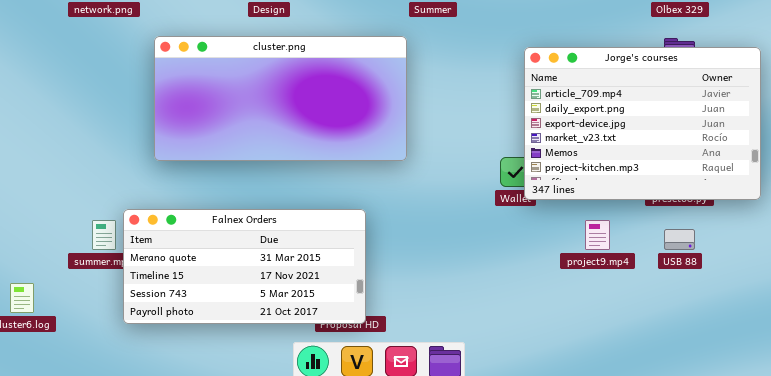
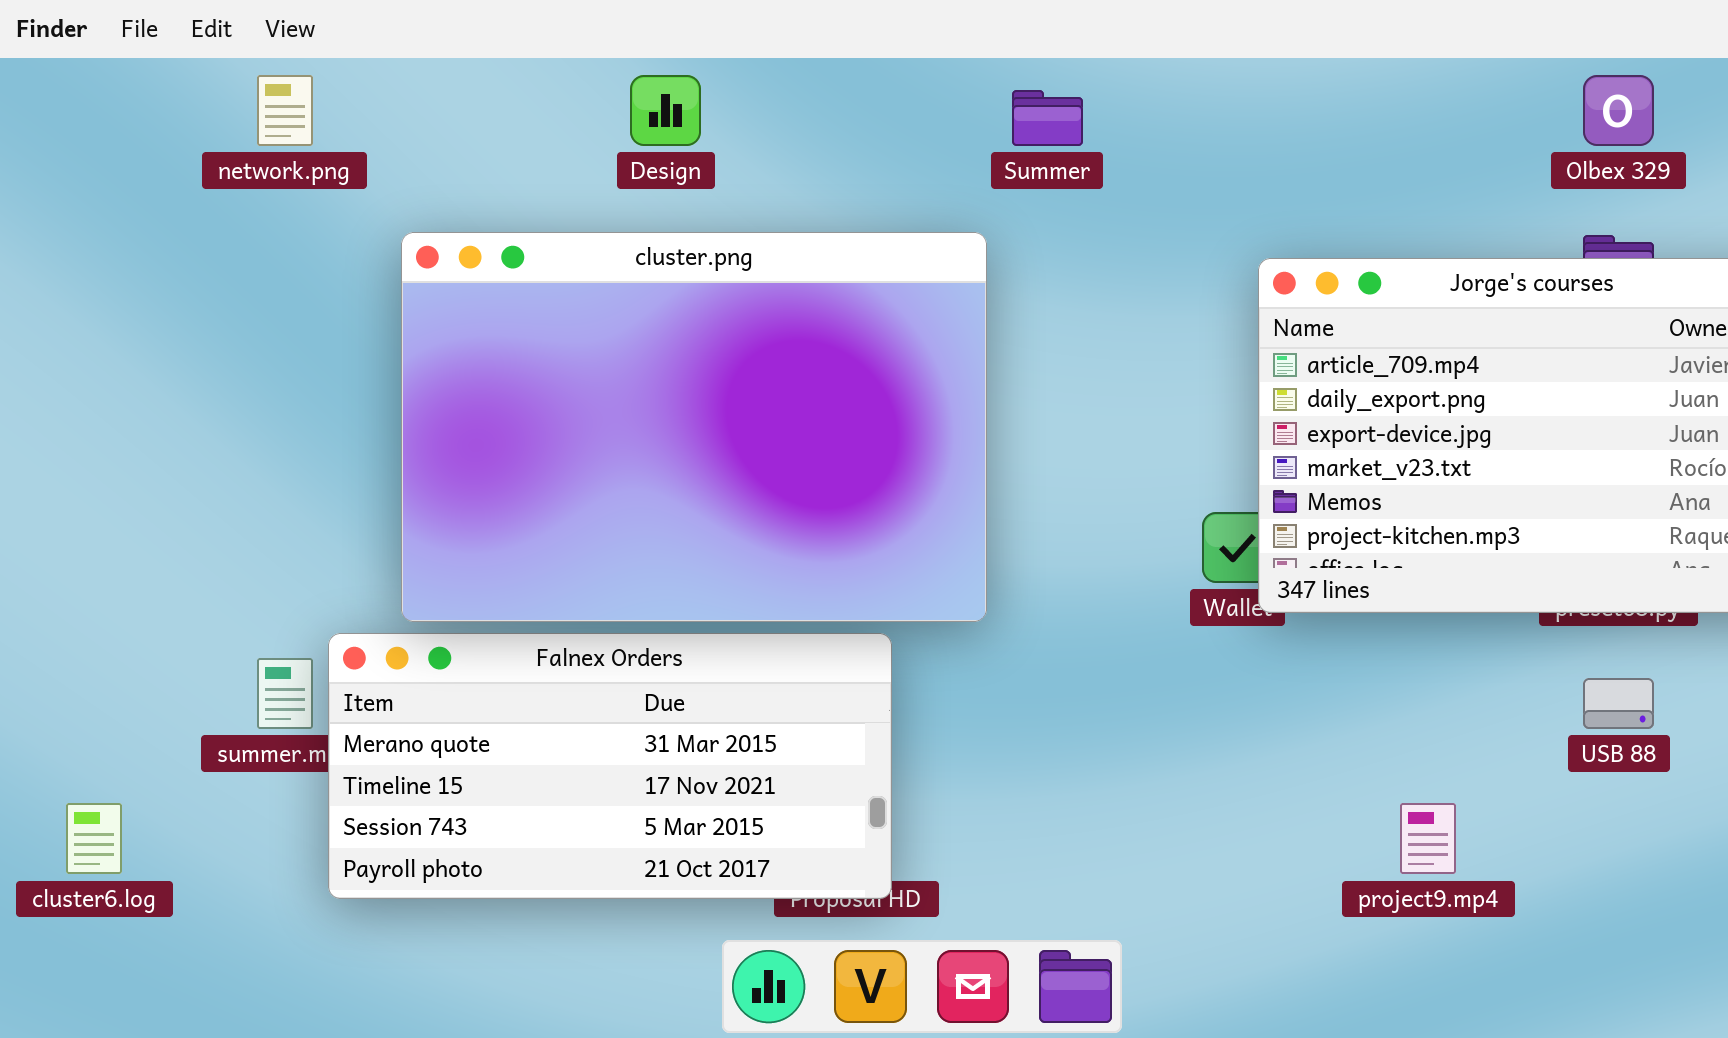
cluster.png: [154,36,407,161] -> [401,232,987,622], resized
project9.mp4: [585,220,610,250] -> [1400,803,1456,874], moved

